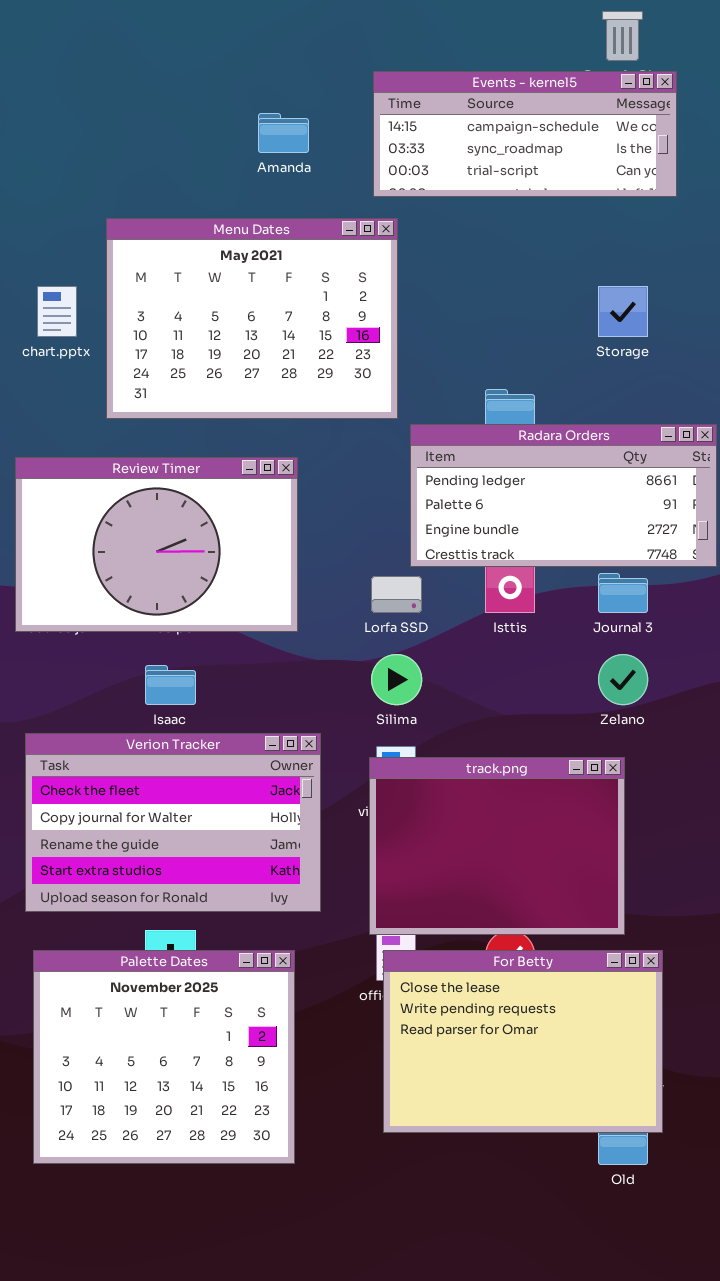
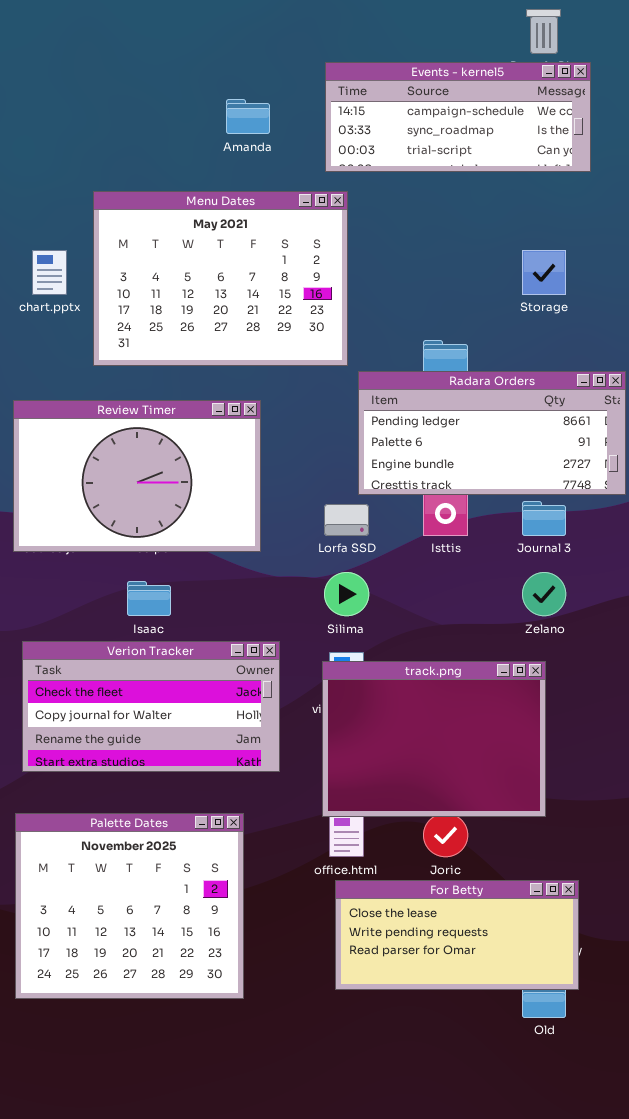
Verion Tracker: [25,733,321,912] -> [22,641,280,772], resized
Palette Dates: [33,950,295,1164] -> [15,813,244,999], moved
For Betty: [383,950,663,1133] -> [335,880,579,990], resized

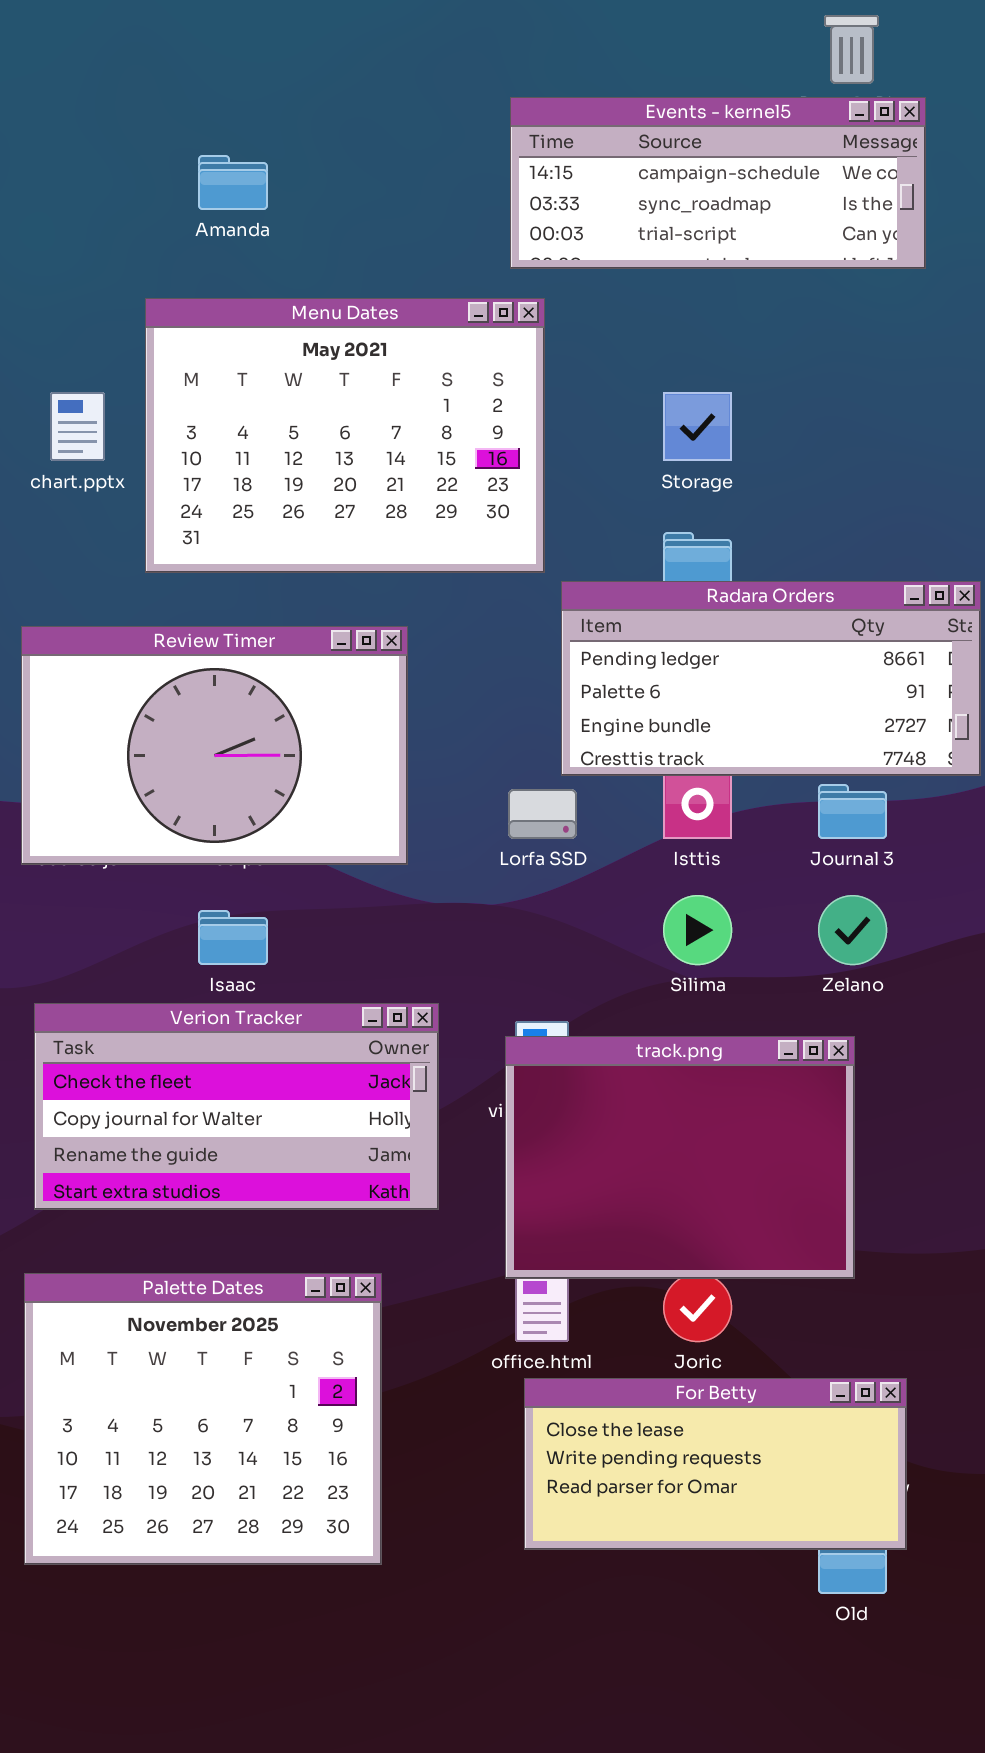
Amanda: [226,99,270,134] -> [198,155,268,210], moved
Storage: [522,250,566,295] -> [663,392,732,461], moved
Silima: [324,572,369,616] -> [663,895,732,965], moved

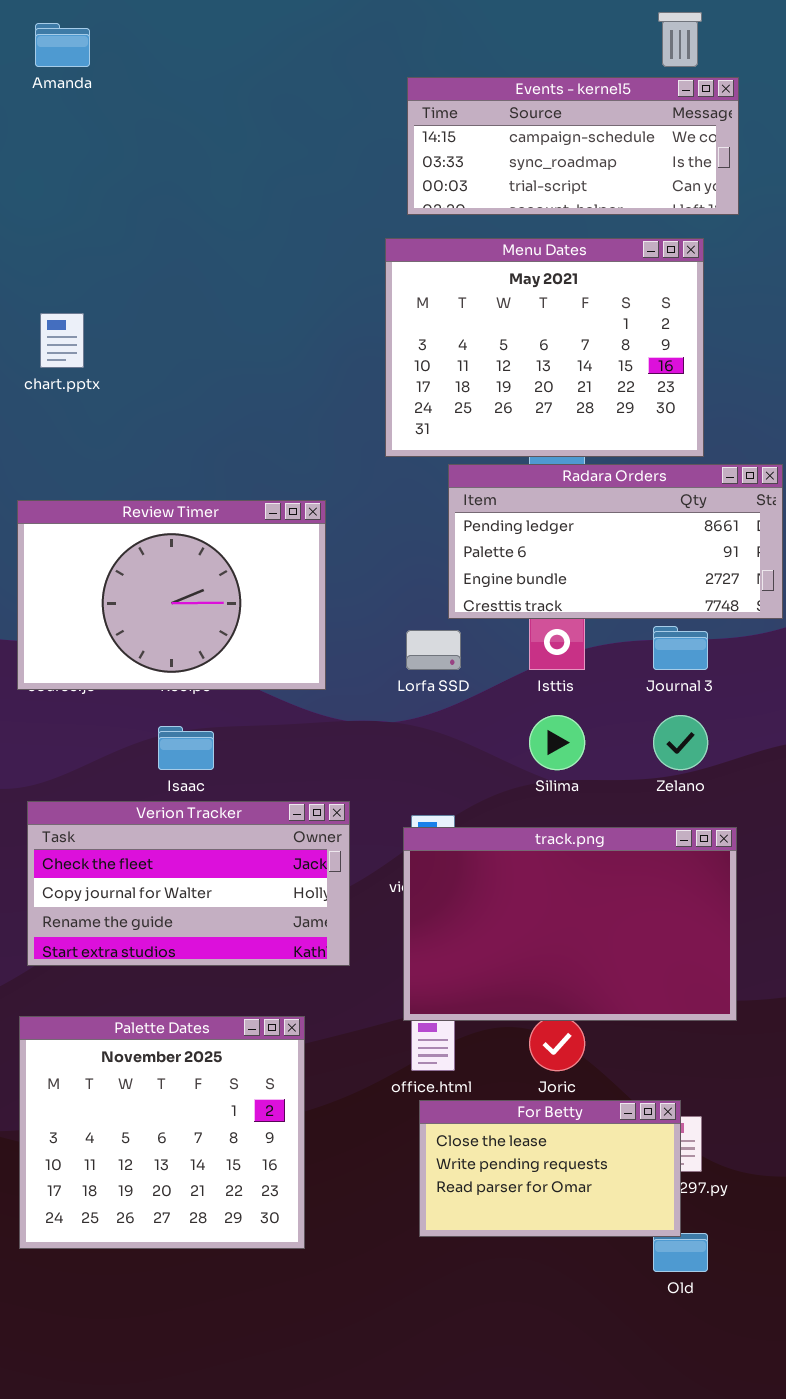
Amanda: [198,155,268,210] -> [35,23,90,67], moved
Menu Dates: [145,298,545,573] -> [385,238,704,457], moved
track.png: [505,1036,855,1279] -> [403,827,737,1021], resized
For Betty: [524,1378,907,1550] -> [419,1100,681,1237], resized

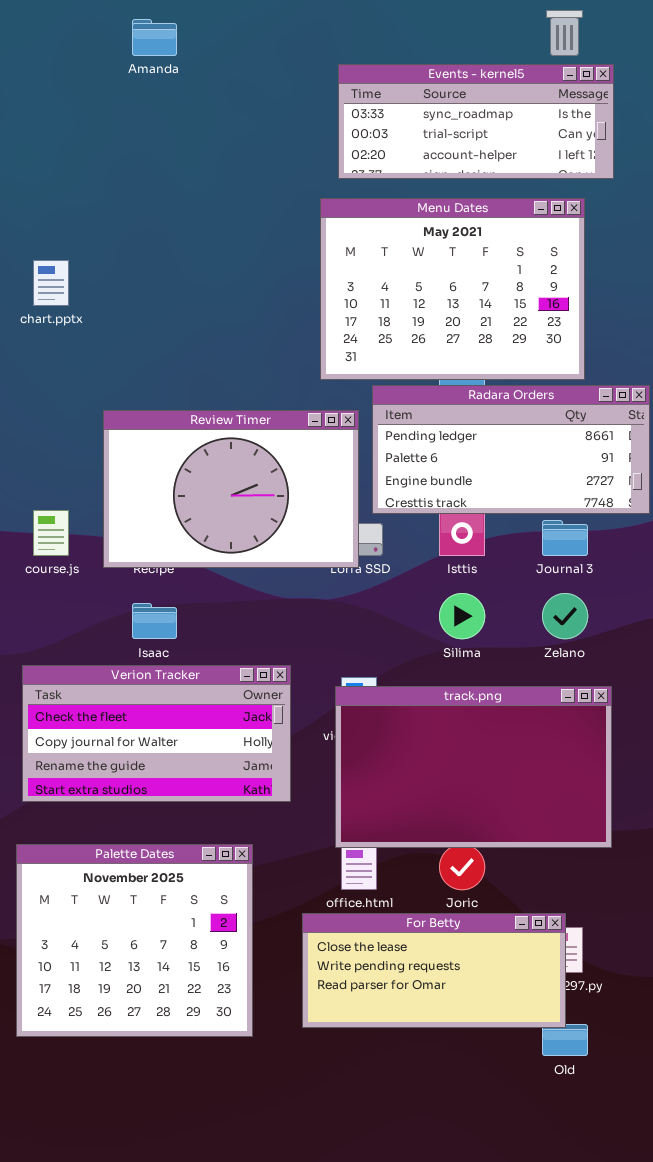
Amanda: [35,23,90,67] -> [132,19,177,56], moved
Events - kernel5: [407,77,739,215] -> [338,64,614,179], scrolled down 1 row
Review Timer: [17,500,326,690] -> [103,410,359,568], moved
For Betty: [419,1100,681,1237] -> [302,913,566,1028], resized

